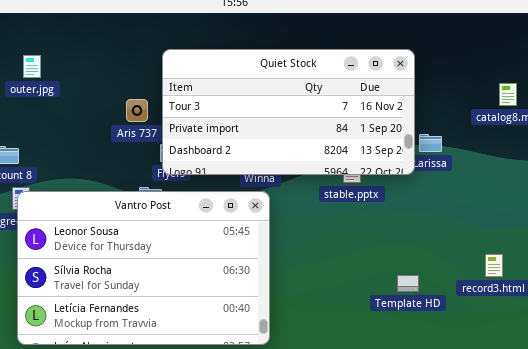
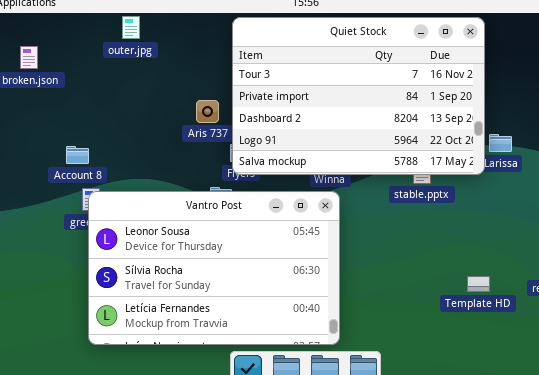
Quiet Stock: [162,49,415,175] -> [232,17,485,175], resized
outer.jpg: [23,55,41,78] -> [122,16,140,39], moved

